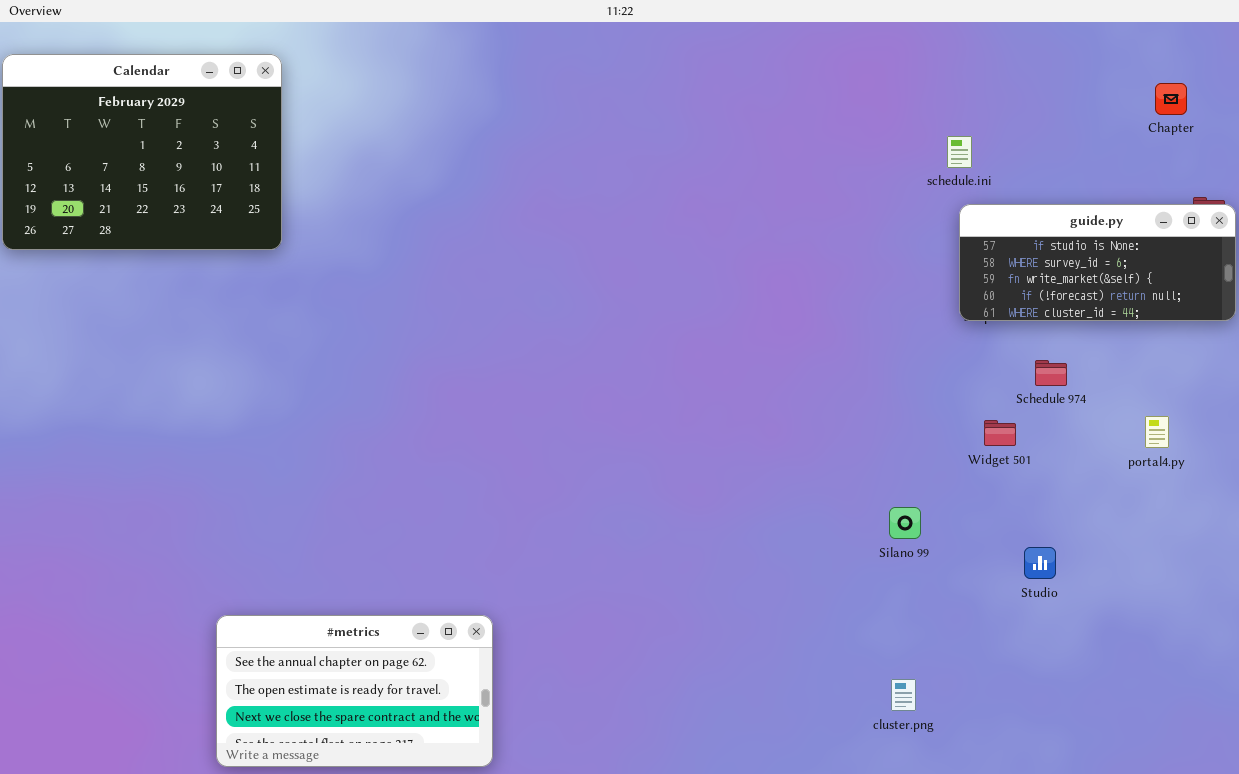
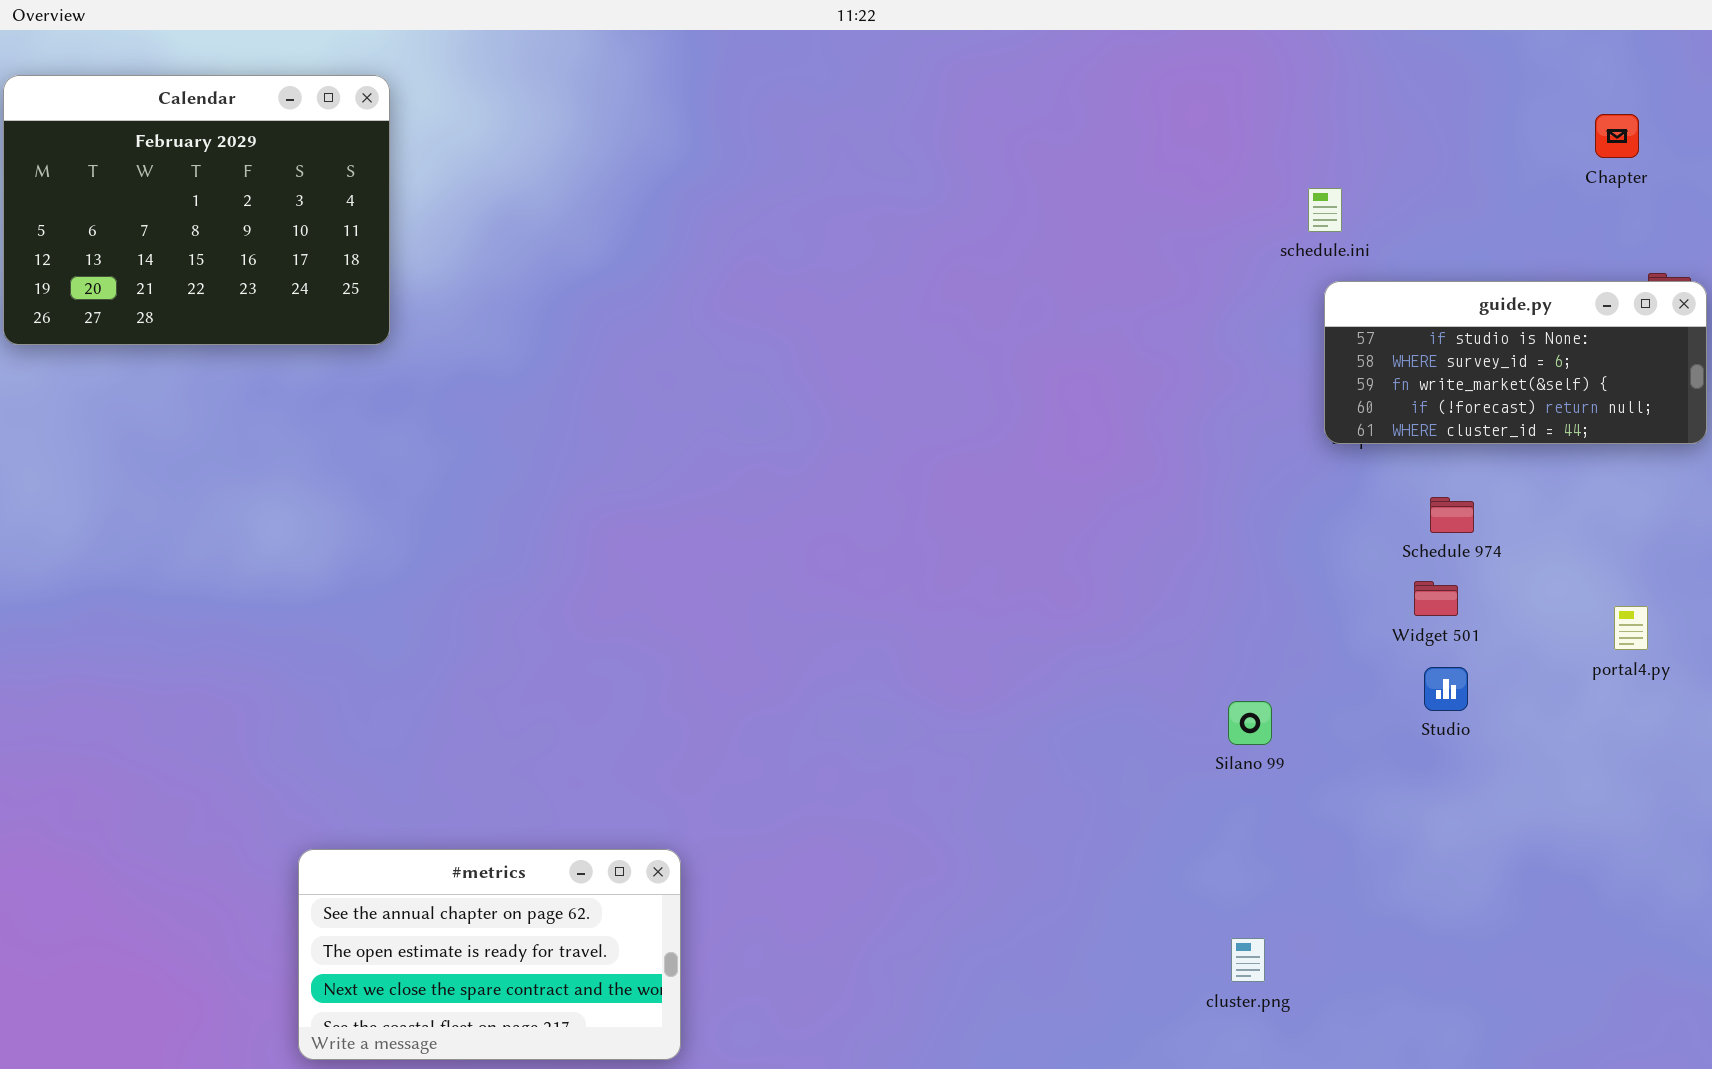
portal4.py: [1145,416,1169,448] -> [1614,606,1648,650], moved
Widget 501: [984,420,1016,446] -> [1414,581,1458,616], moved
Studio: [1024,547,1056,579] -> [1424,667,1468,711], moved

